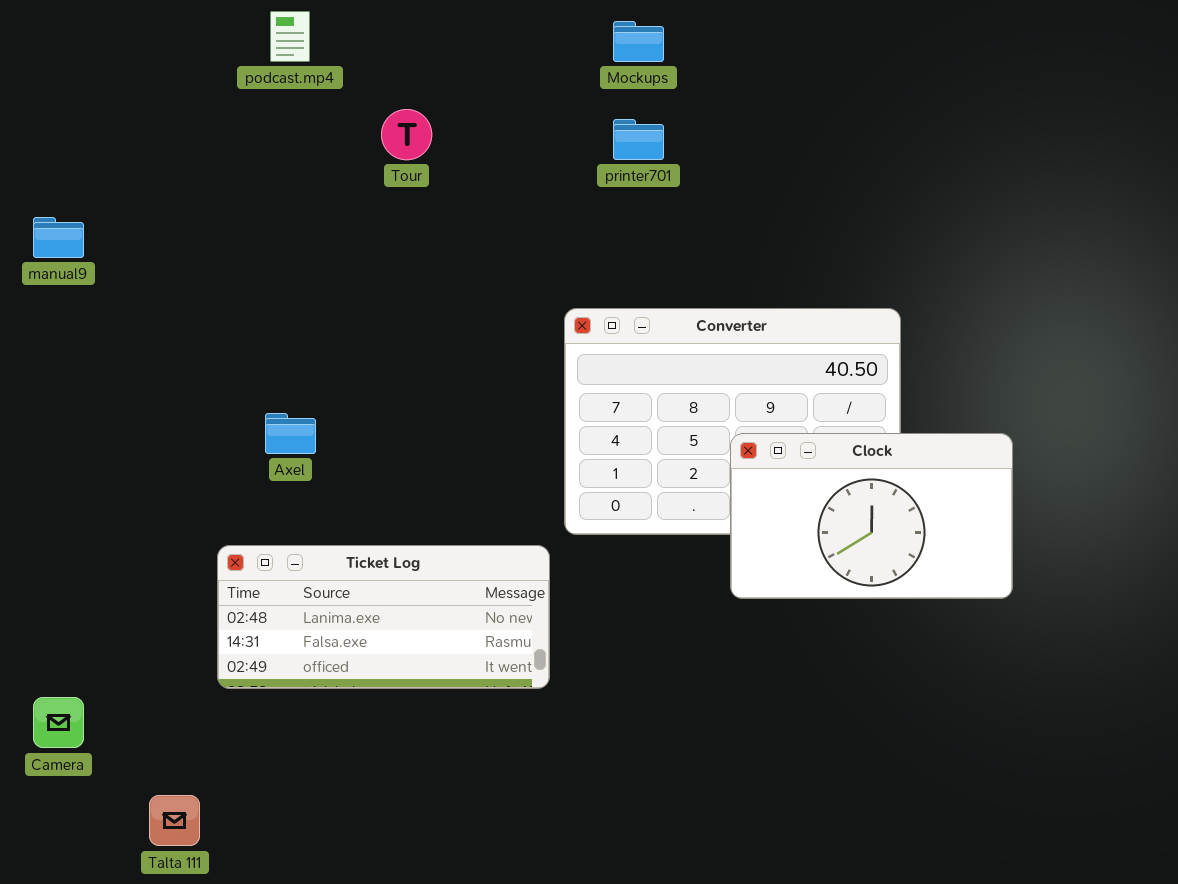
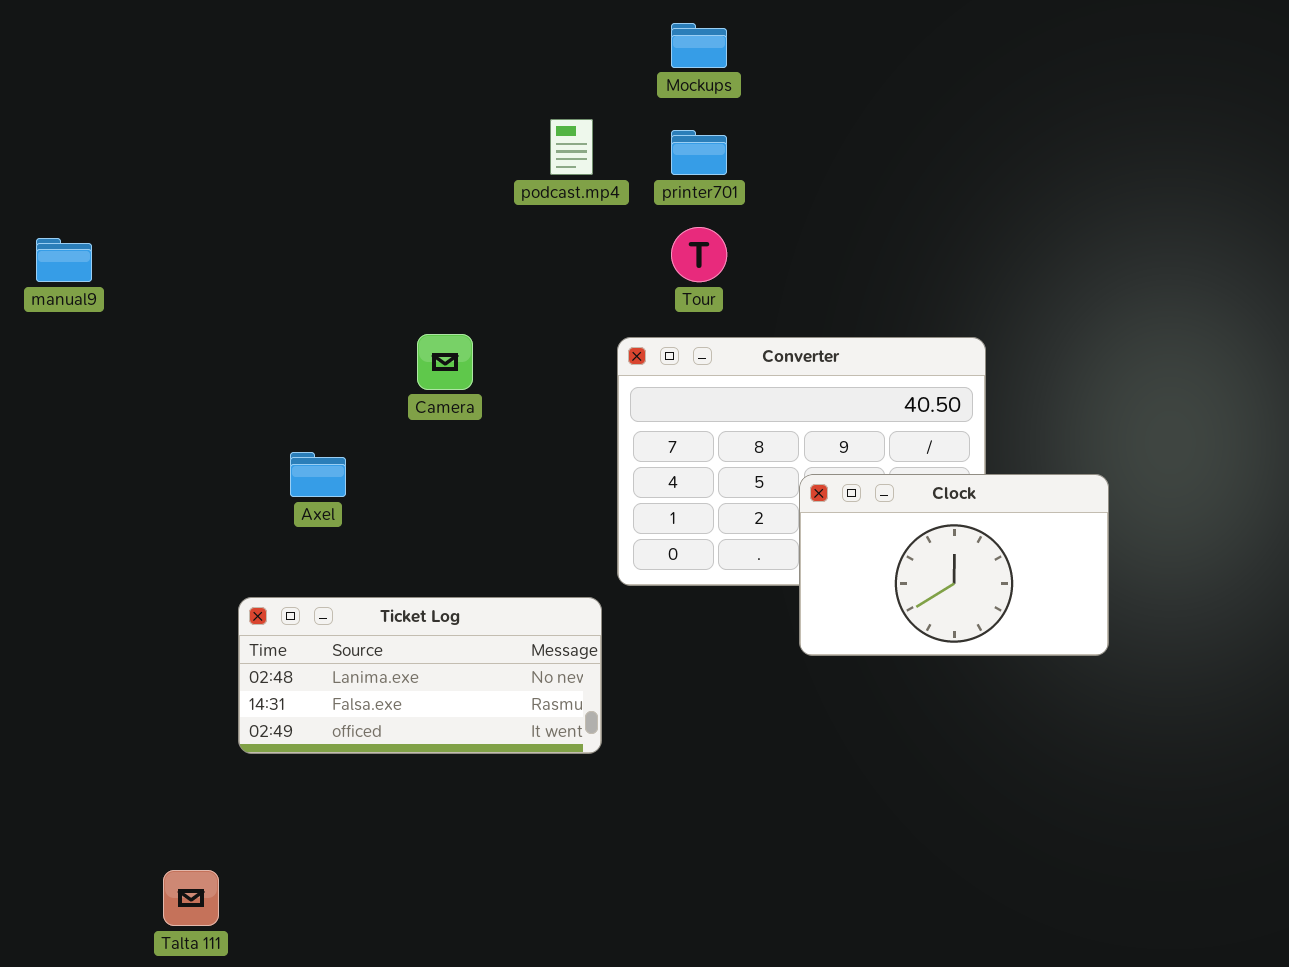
podcast.mp4: [270,11,310,62] -> [550,119,593,175], moved
Tour: [381,109,432,160] -> [671,227,727,282], moved
Camera: [33,697,84,748] -> [417,334,473,390], moved

